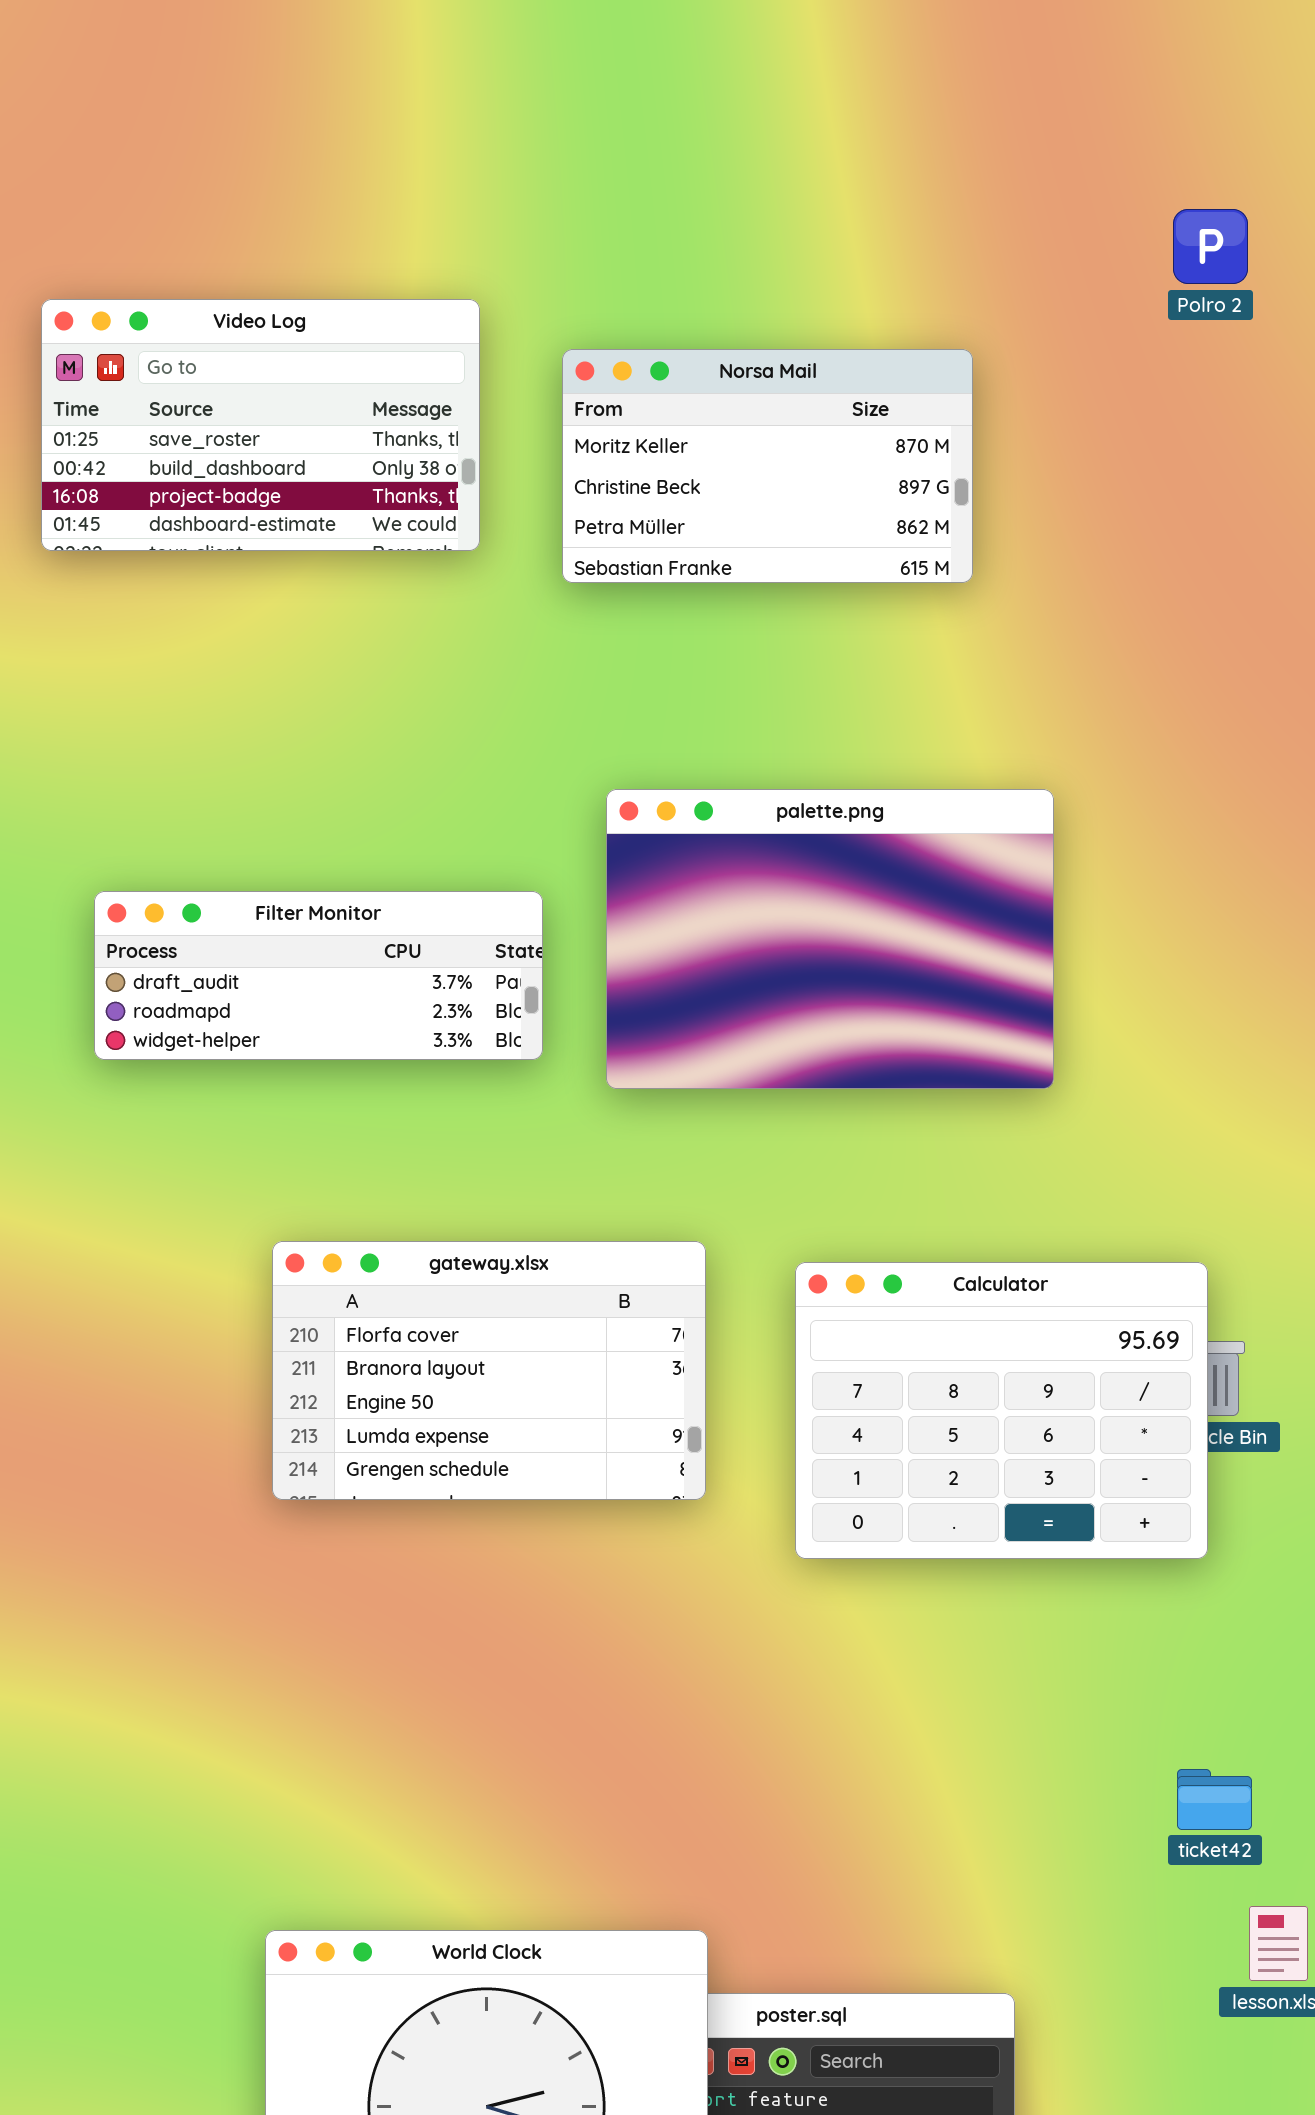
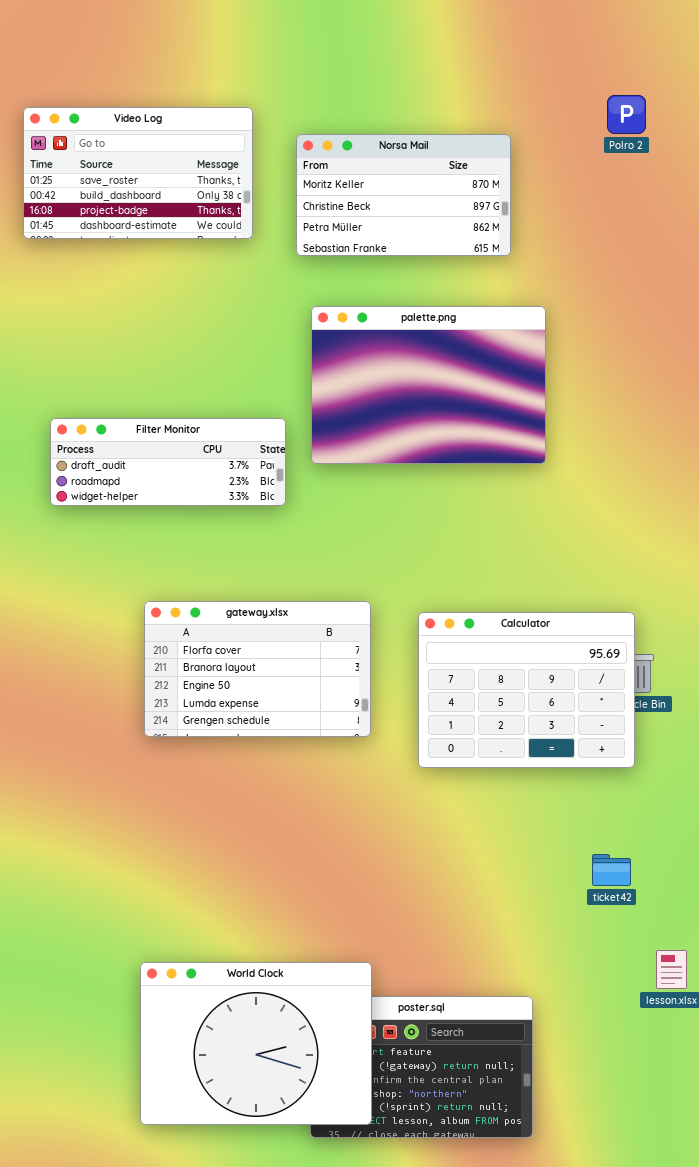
Polro 2: [1173,209,1248,284] -> [607,95,646,134], moved
palette.png: [606,789,1054,1089] -> [311,306,546,464], moved
ticket42: [1177,1769,1252,1830] -> [592,854,631,886], moved

